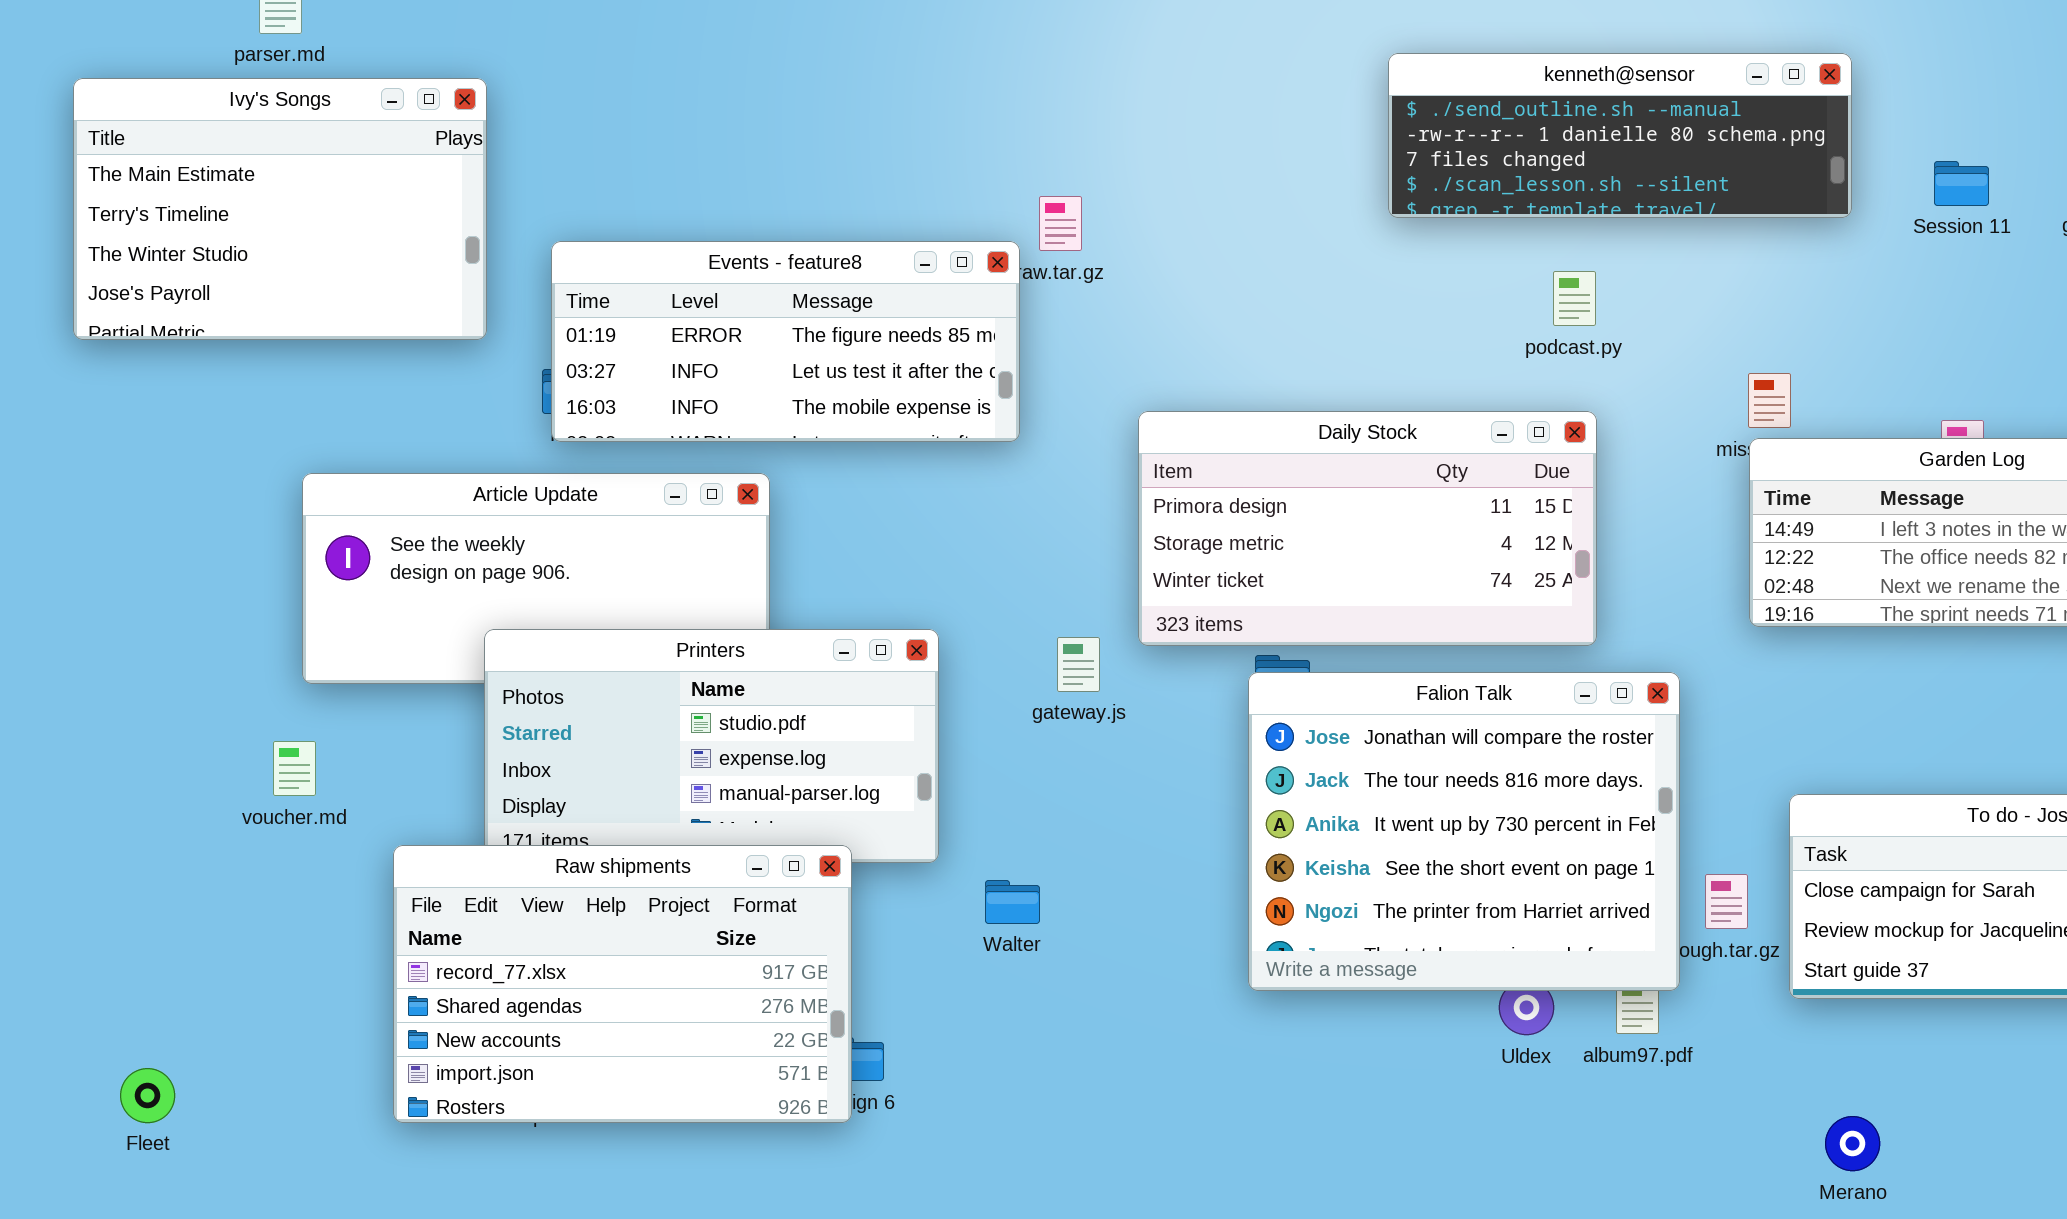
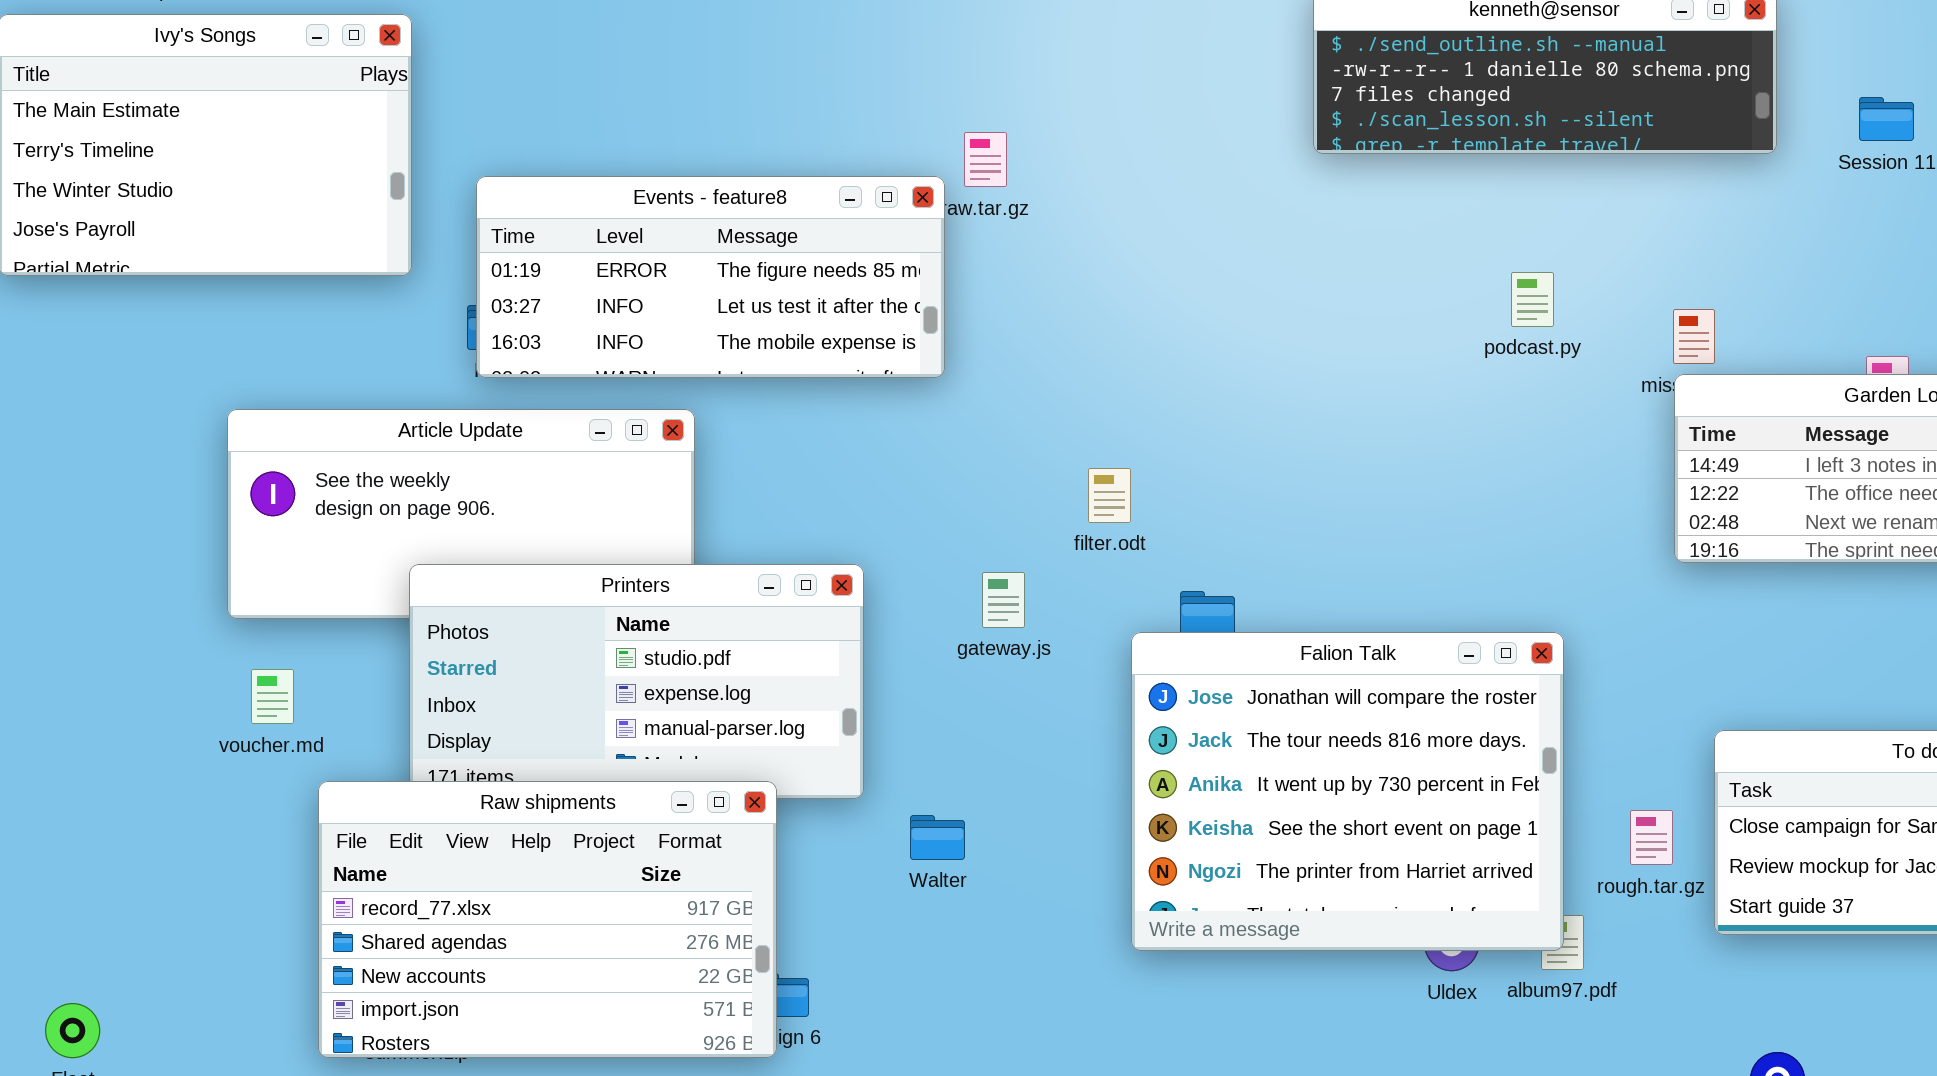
podcast.py: [1553,271,1596,326] -> [1511,272,1554,327], moved
Daily Stock: [1138,411,1597,646] -> none, closed
Falion Talk: [1248,672,1680,991] -> [1131,632,1564,951], moved
voucher.md: [273,741,316,796] -> [251,669,294,724], moved

